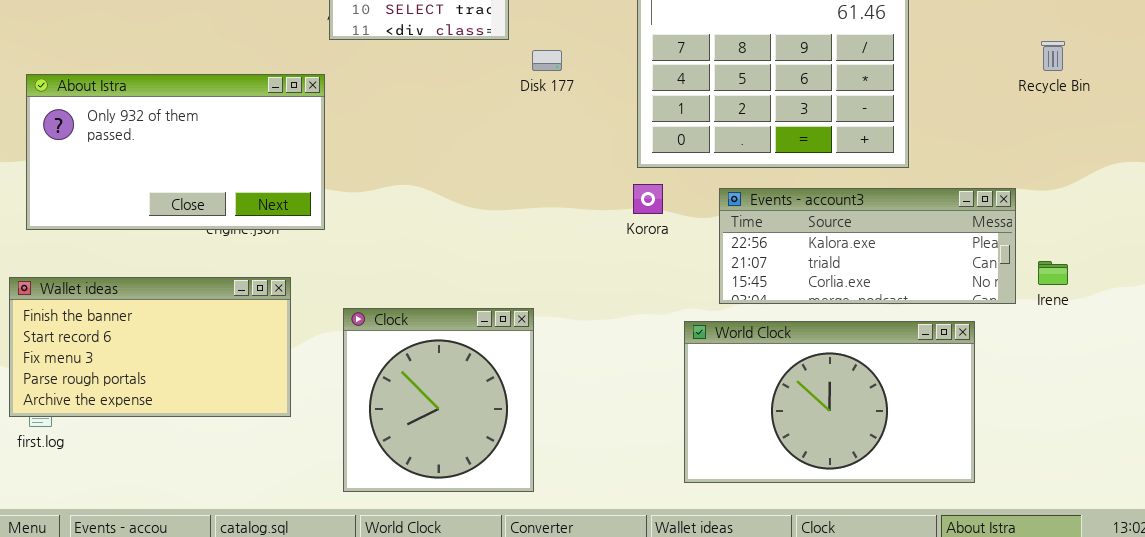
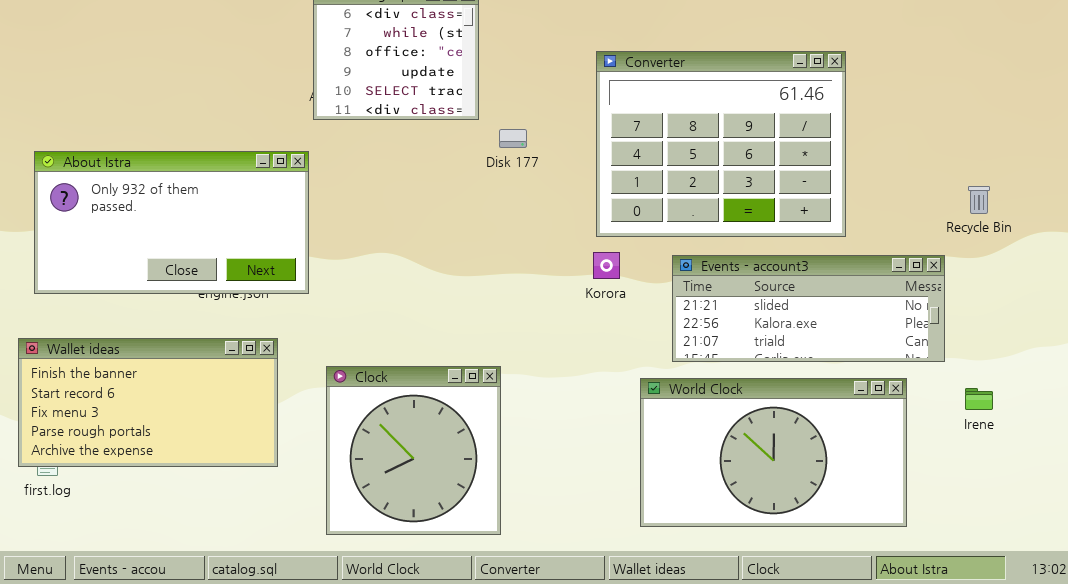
Recycle Bin: [1041,41,1065,71] -> [968,186,990,214], moved
Events - account3: [719,188,1016,304] -> [672,255,945,362], scrolled up 1 row
Irene: [1038,261,1068,285] -> [965,388,993,410], moved

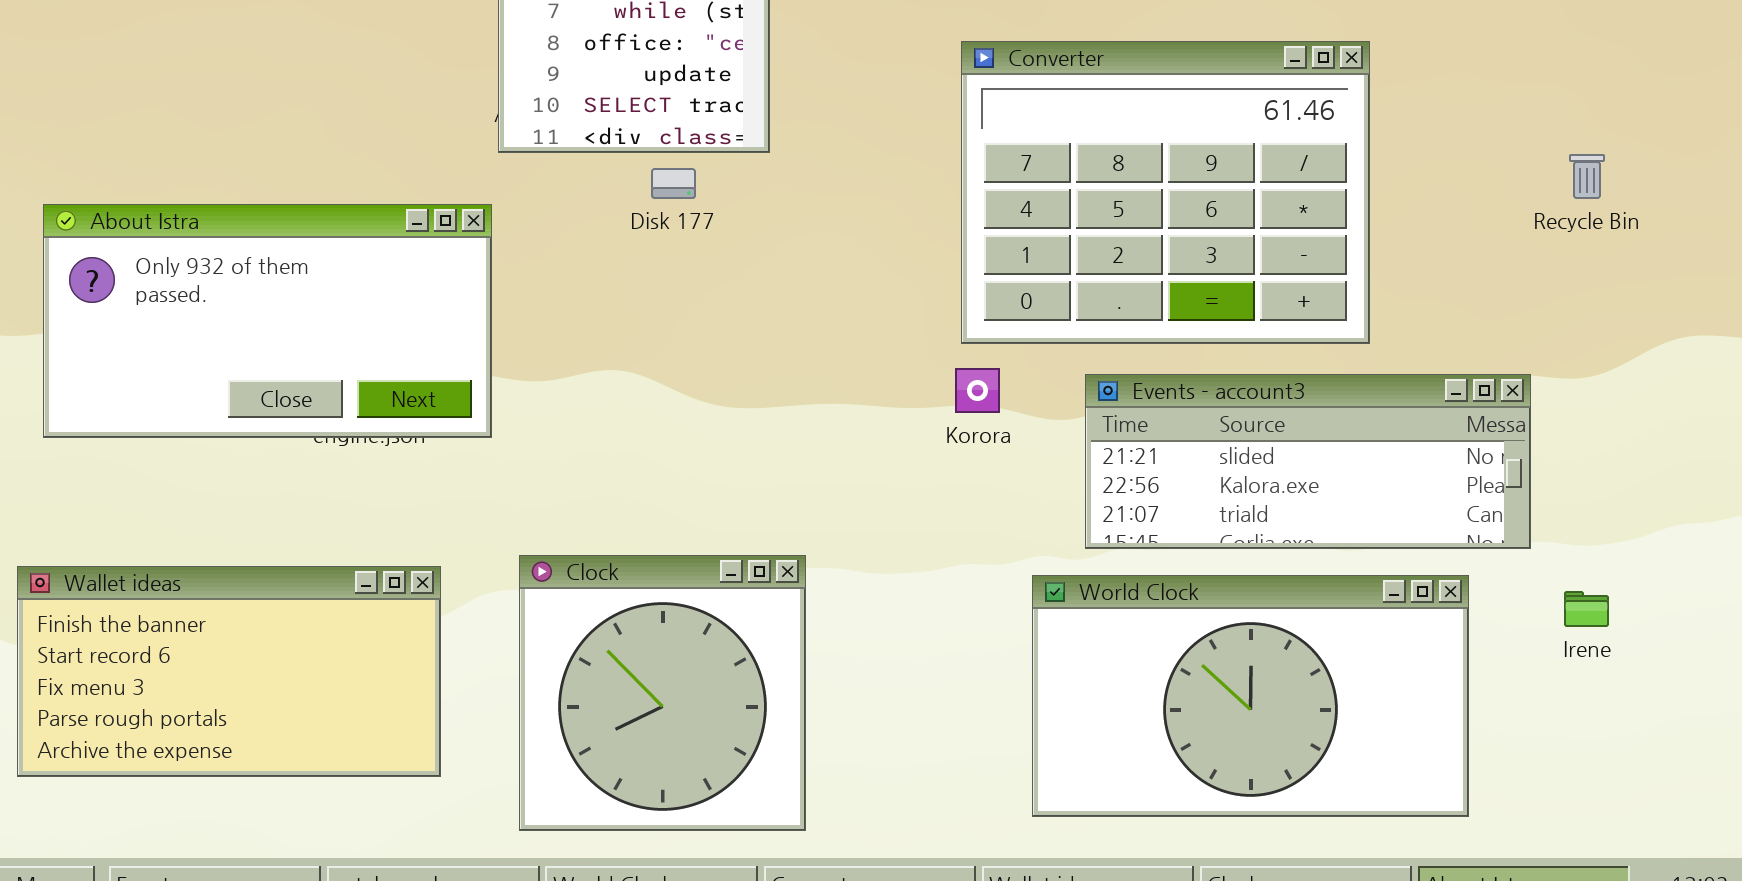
Disk 177: [499,129,527,148] -> [651,168,696,199], moved
Recycle Bin: [968,186,990,214] -> [1569,154,1605,199], moved
Wallet ideas: [18,338,278,467] -> [17,566,441,777], moved

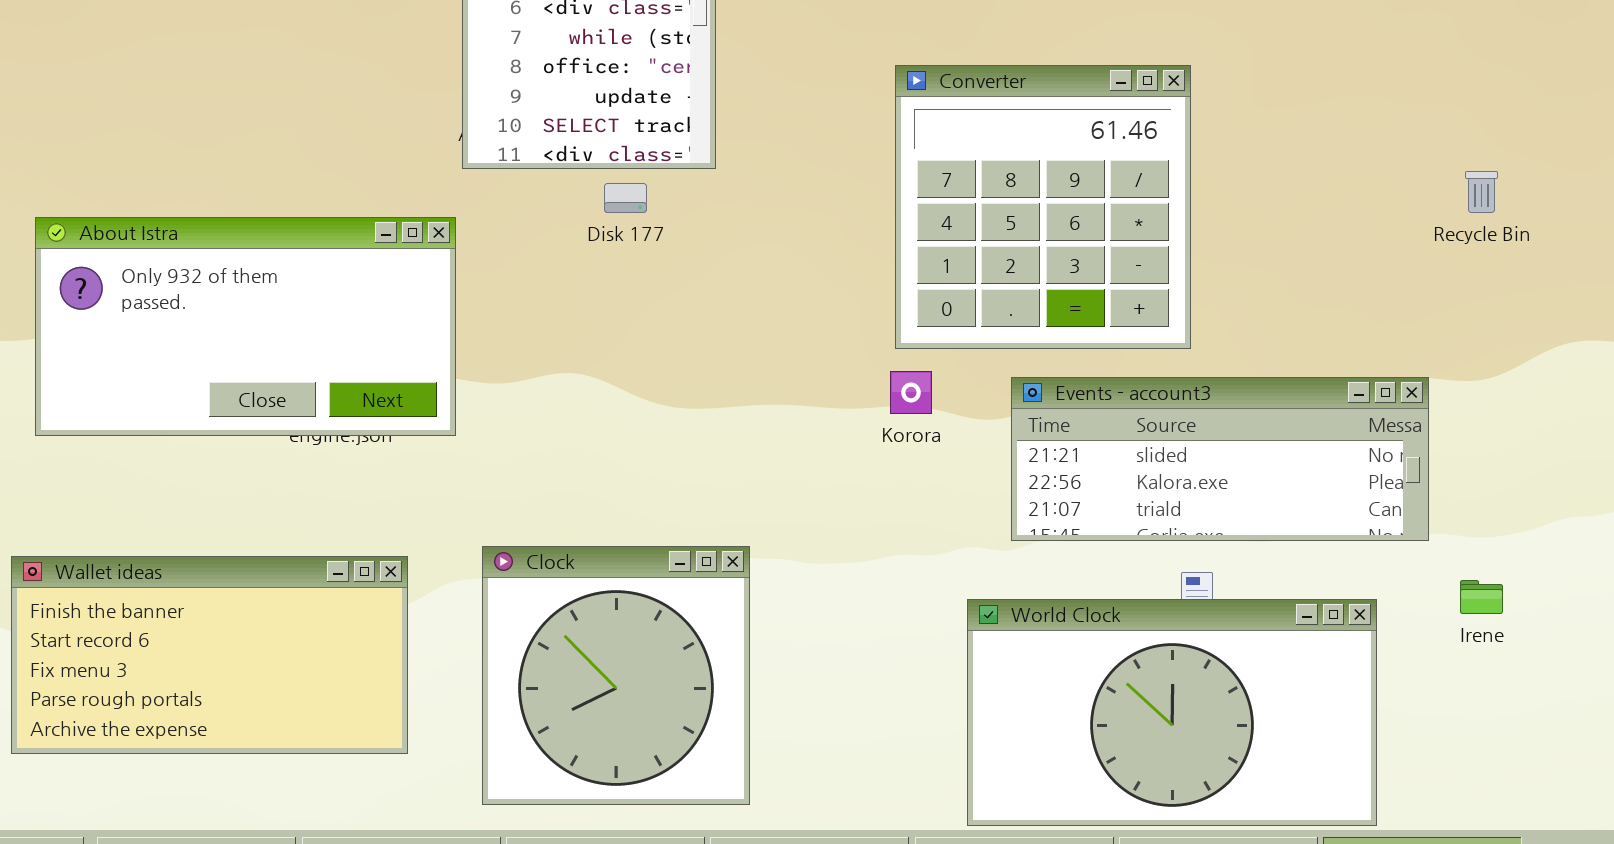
Converter: [961,41,1370,344] -> [895,65,1191,349], resized
World Clock: [1032,575,1469,817] -> [967,599,1377,826], moved

